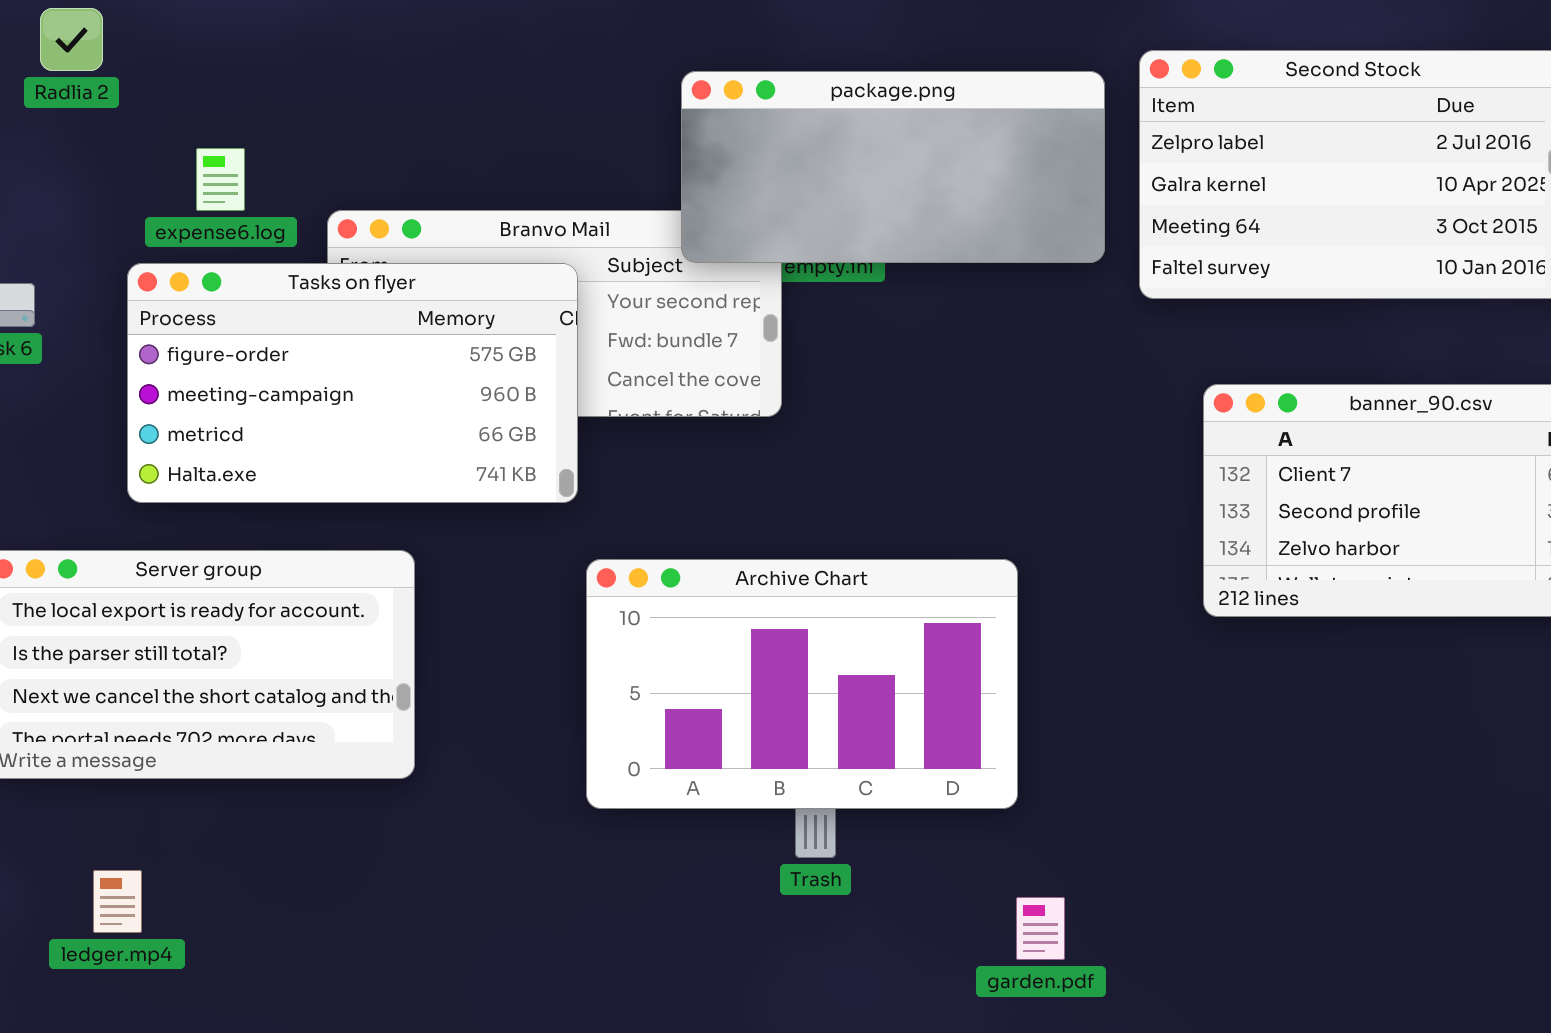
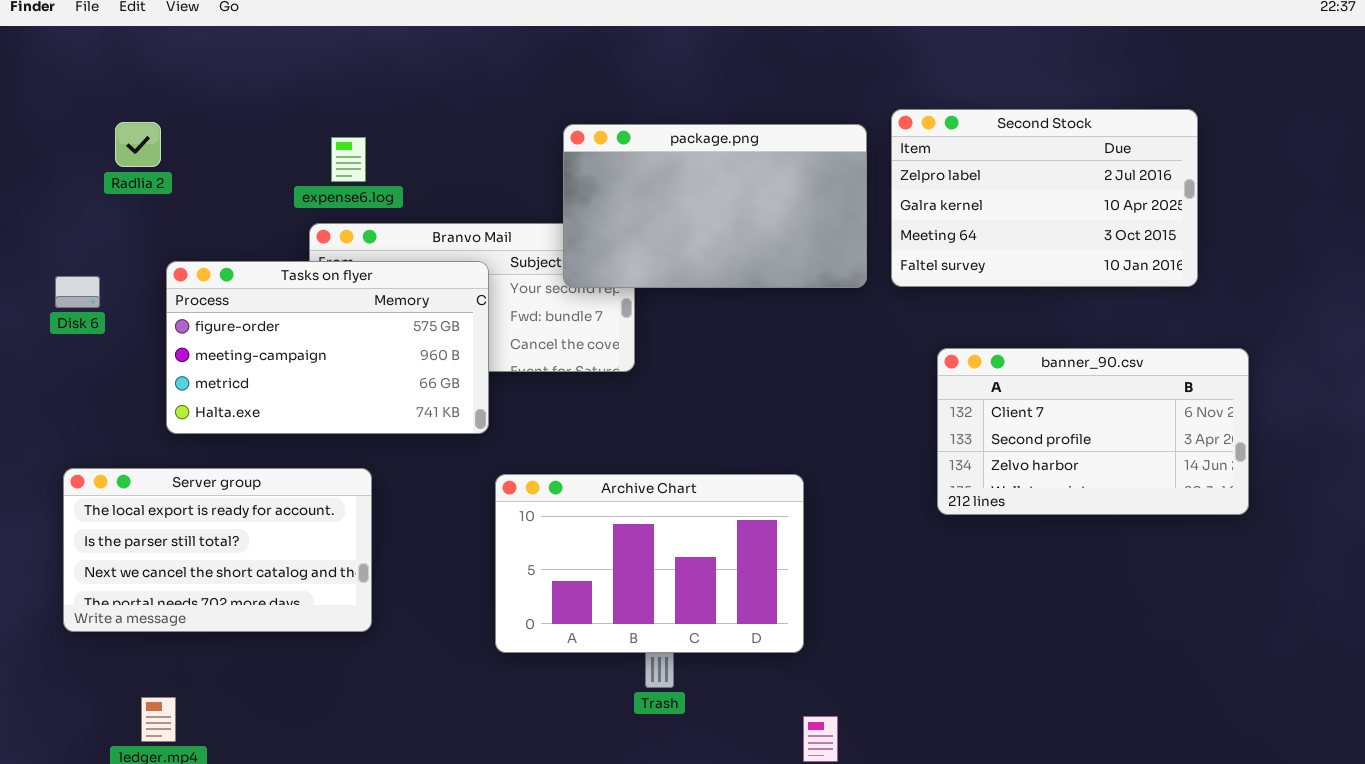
Radlia 2: [40,8,103,71] -> [115,122,161,167], moved
package.png: [681,71,1105,263] -> [563,124,867,288], resized
expense6.log: [196,148,245,211] -> [331,137,366,182], moved

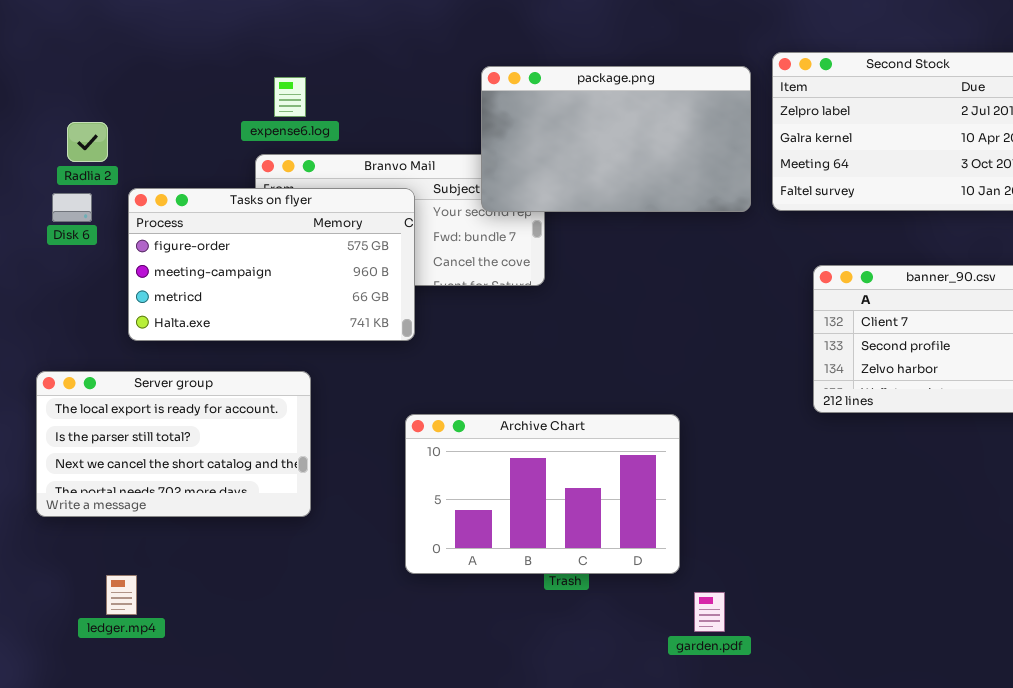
Radlia 2: [115,122,161,167] -> [67,122,108,162], moved
Disk 6: [55,276,100,308] -> [52,193,92,222], moved
Archive Chart: [495,474,804,653] -> [405,414,680,574], moved

